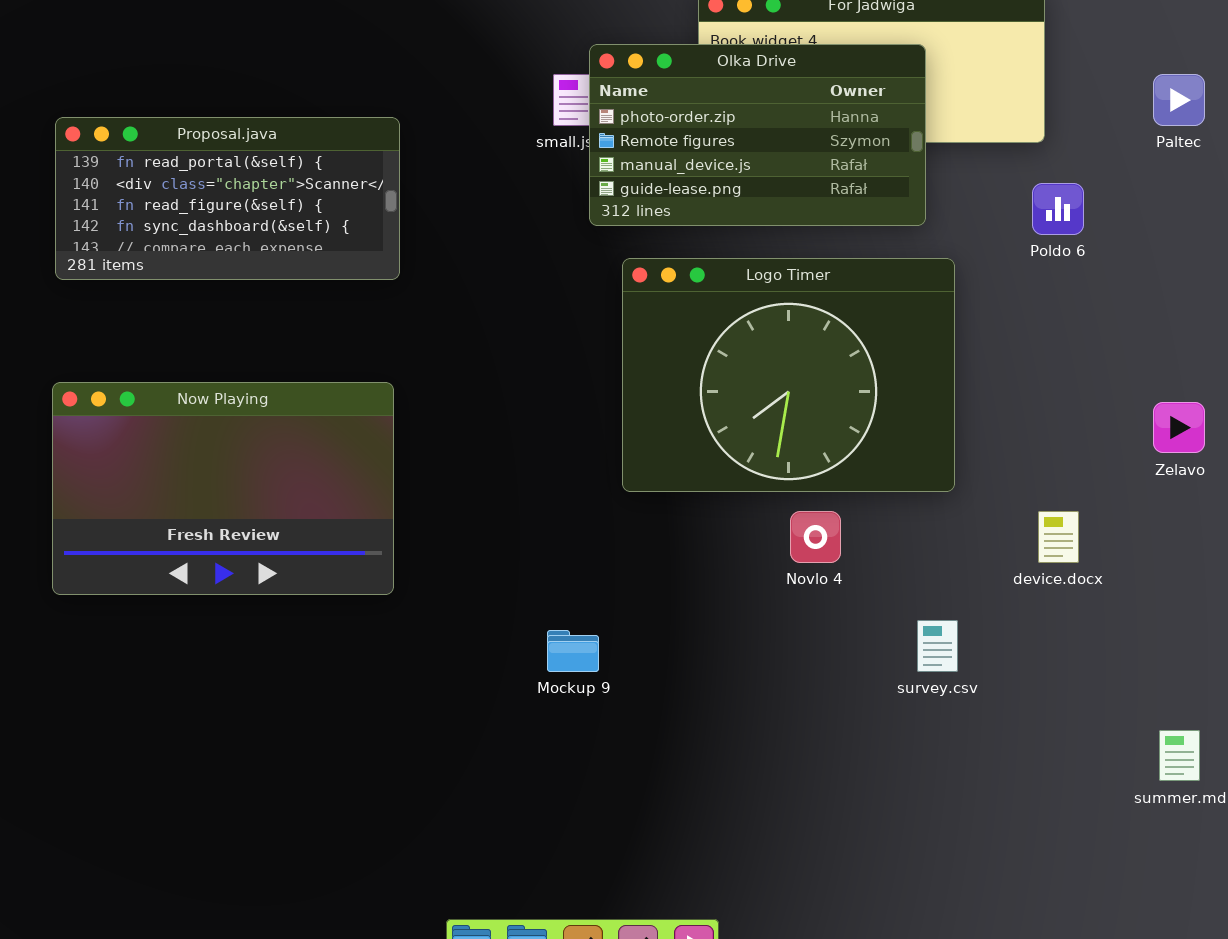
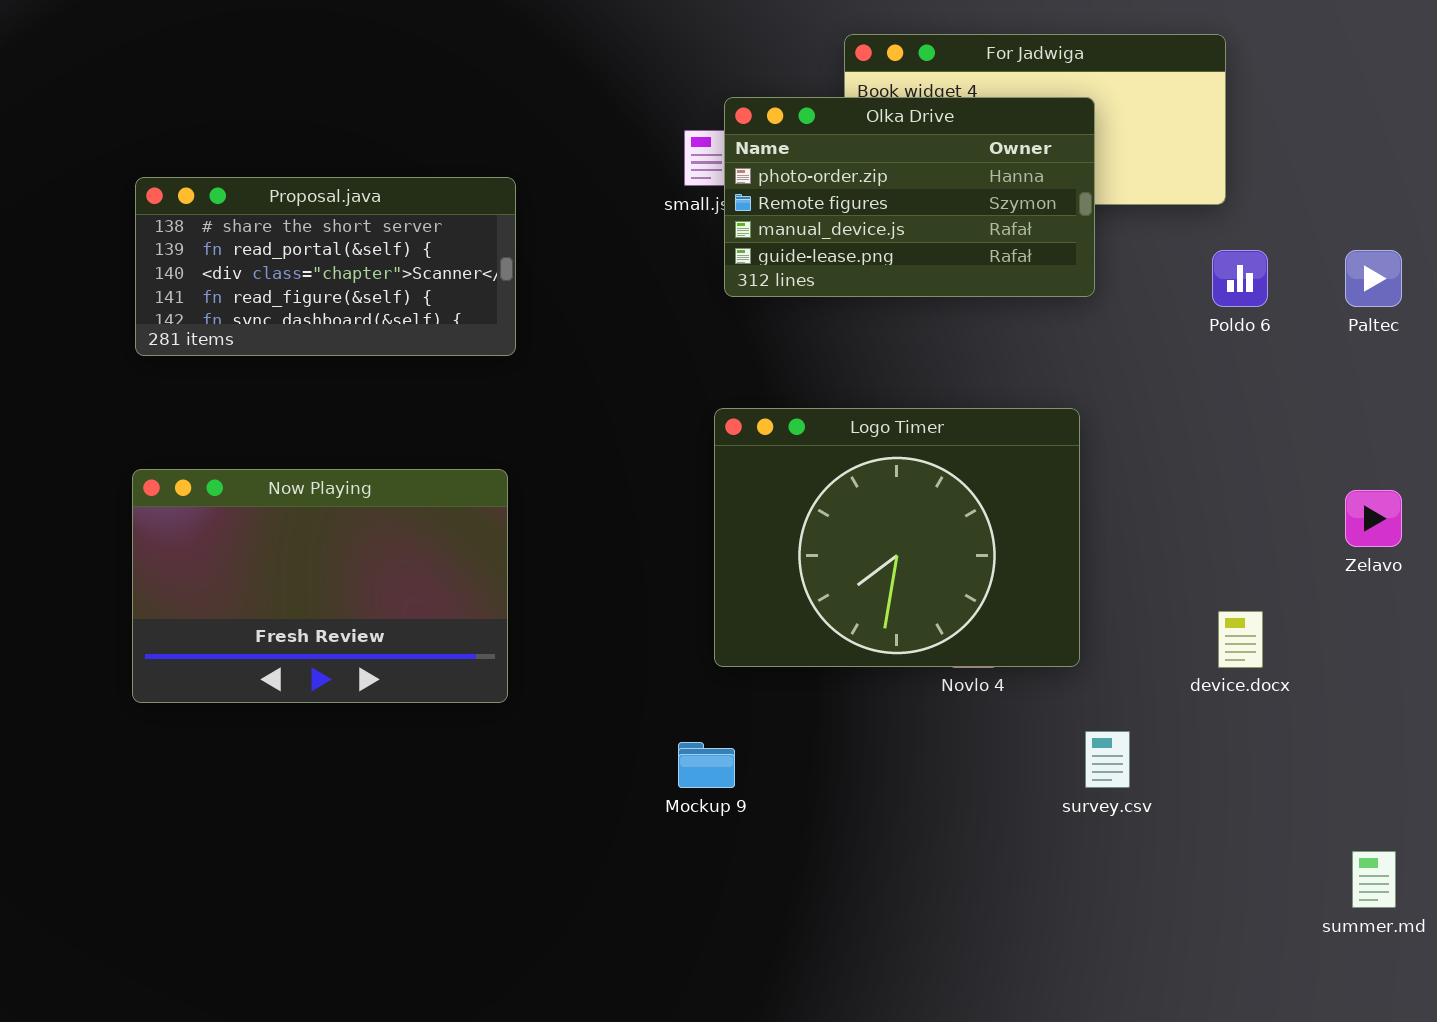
Paltec: [1153,74,1205,126] -> [1345,250,1402,307], moved
Proposal.java: [55,117,400,280] -> [135,177,516,356], scrolled up 1 row
Logo Timer: [622,258,955,492] -> [714,408,1080,667], moved

